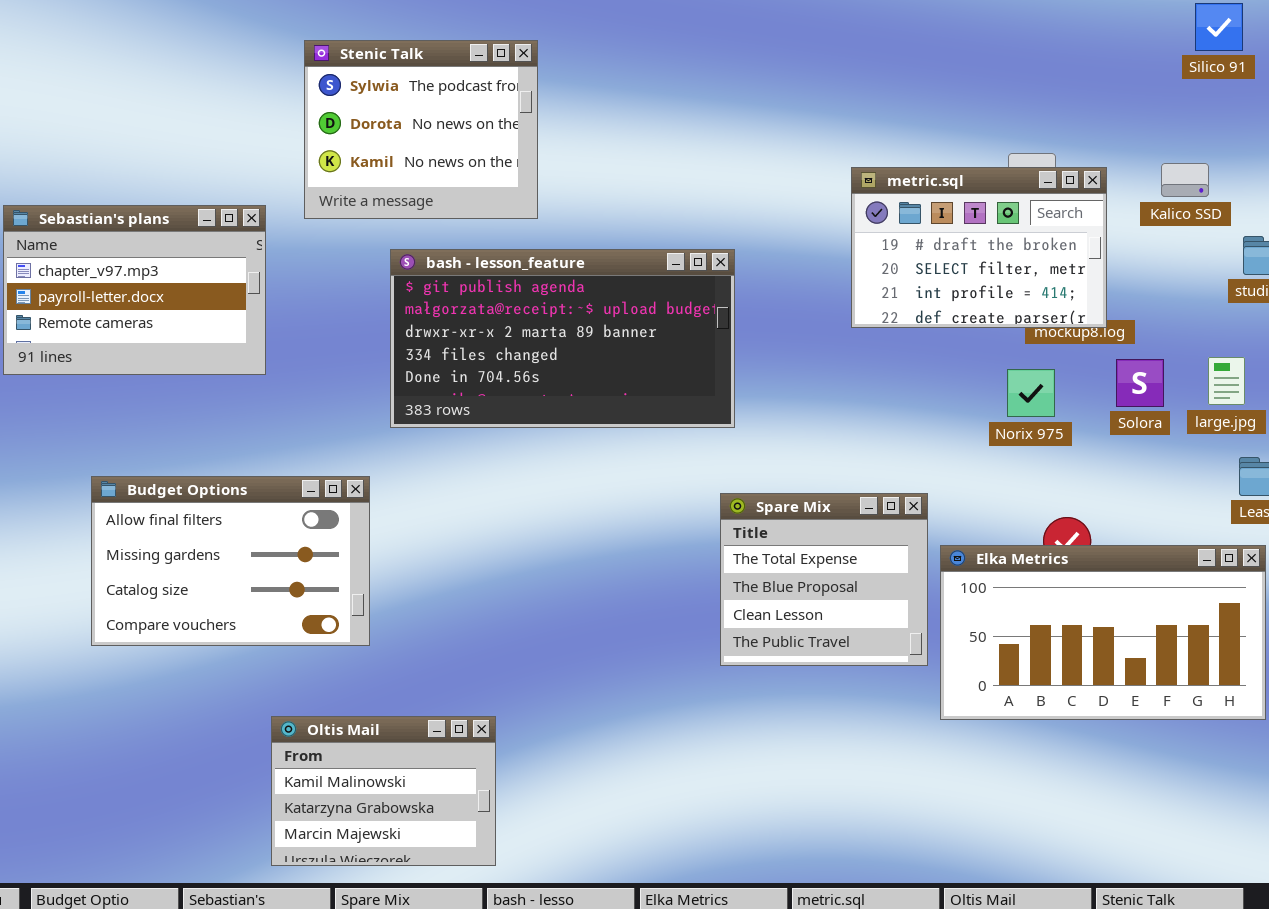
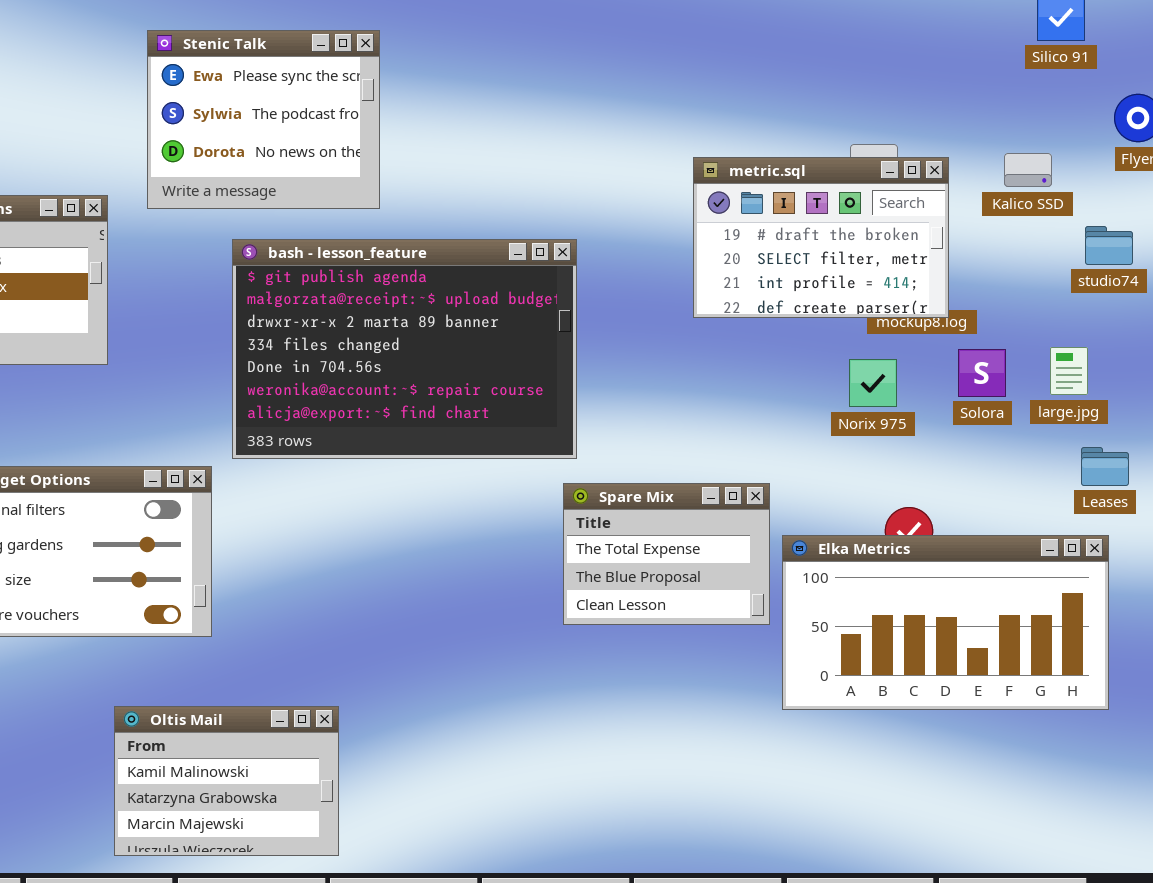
Stenic Talk: [304,40,538,219] -> [147,30,380,209], scrolled up 1 row
bash - lesson_feature: [390,249,735,428] -> [232,239,577,459], resized
Spare Mix: [720,493,928,666] -> [563,483,770,625], resized

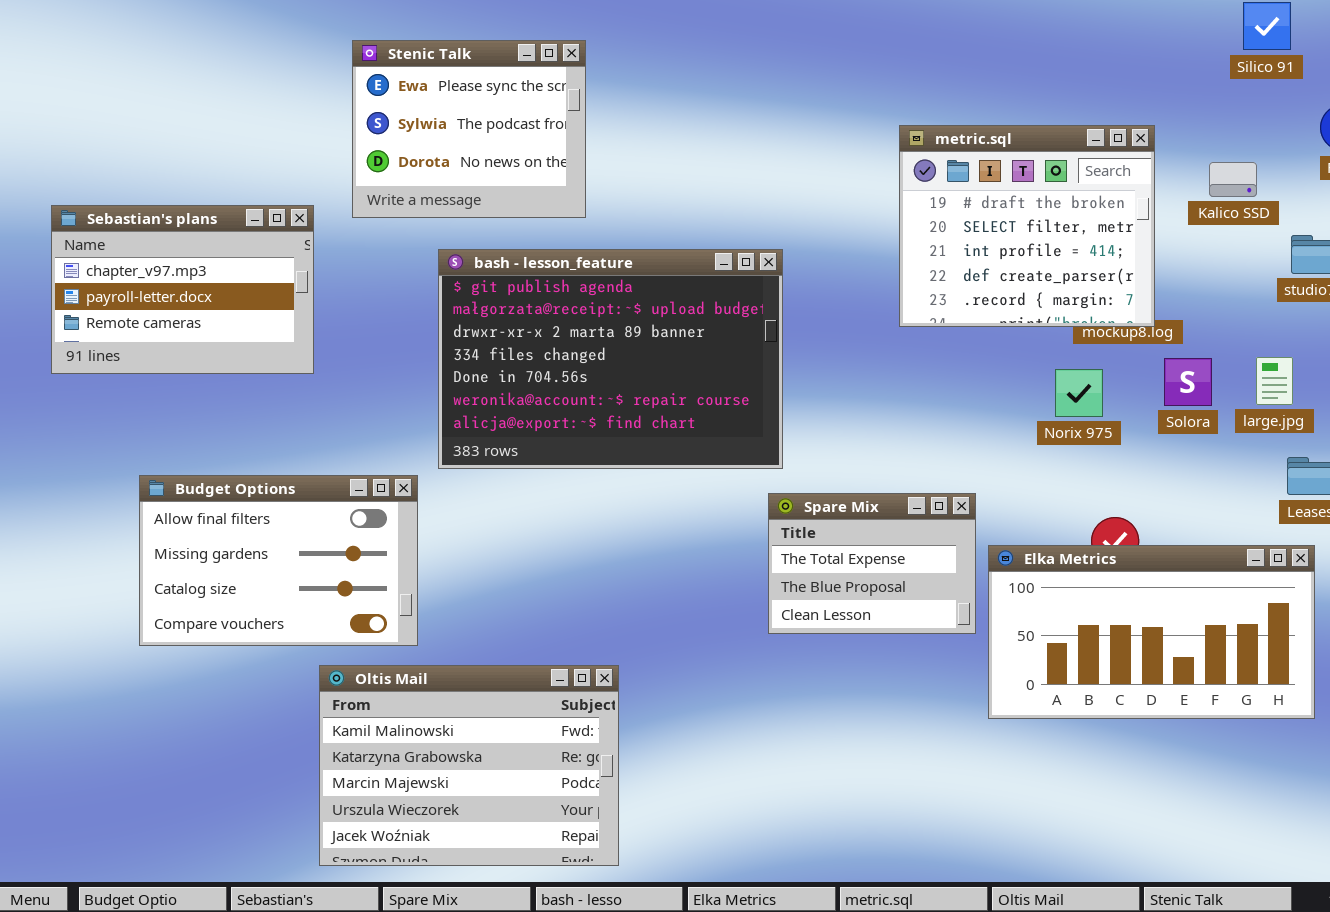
metric.sql: [693,157,949,318] -> [899,125,1155,327], resized
Oltis Mail: [114,706,339,856] -> [319,665,619,866], resized

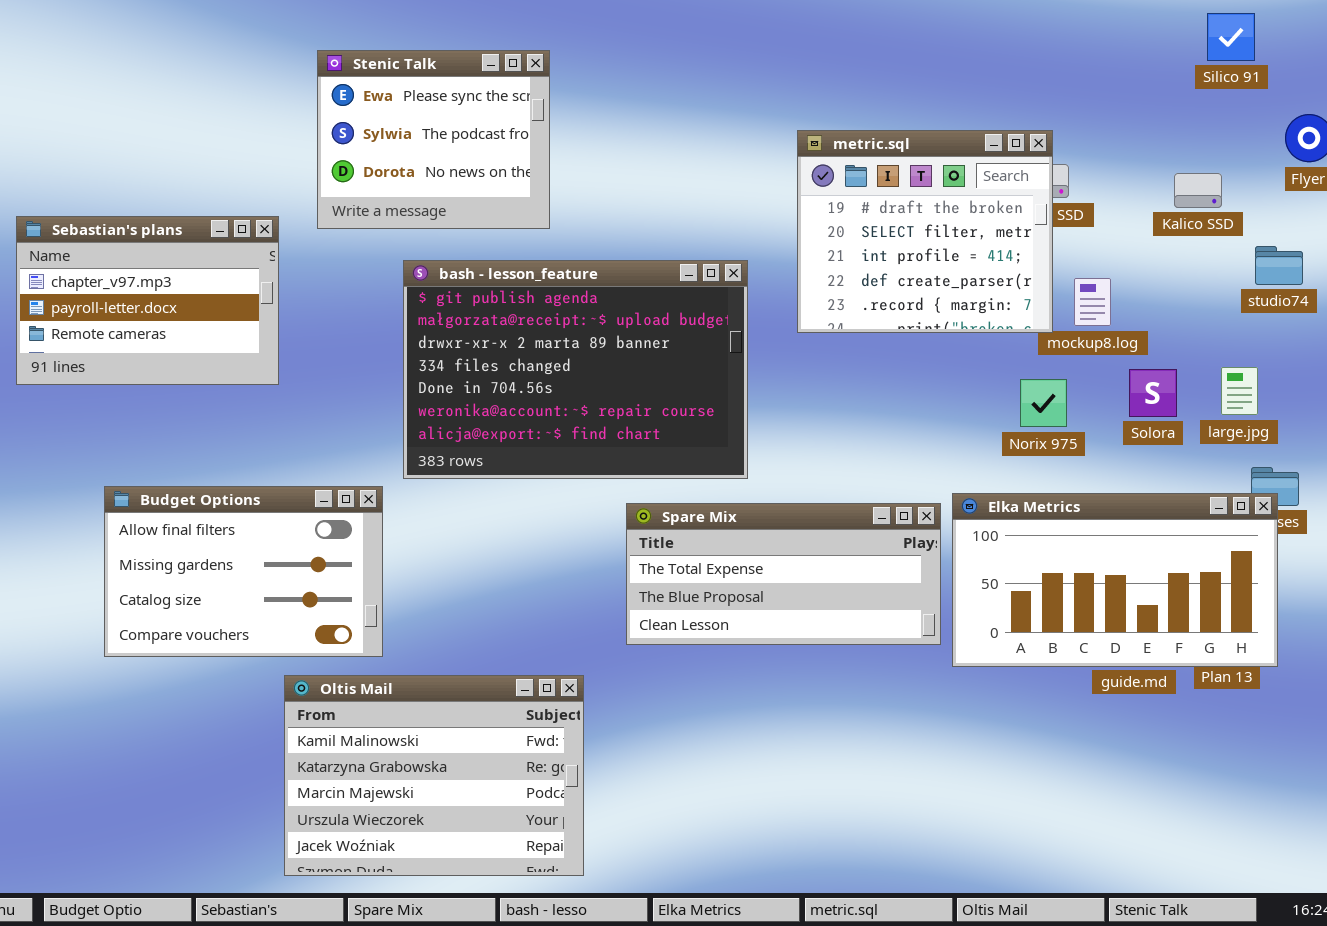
metric.sql: [899,125,1155,327] -> [797,130,1053,333], moved
Spare Mix: [768,493,976,634] -> [626,503,941,645], resized
Elka Metrics: [988,545,1315,719] -> [952,493,1278,667], moved

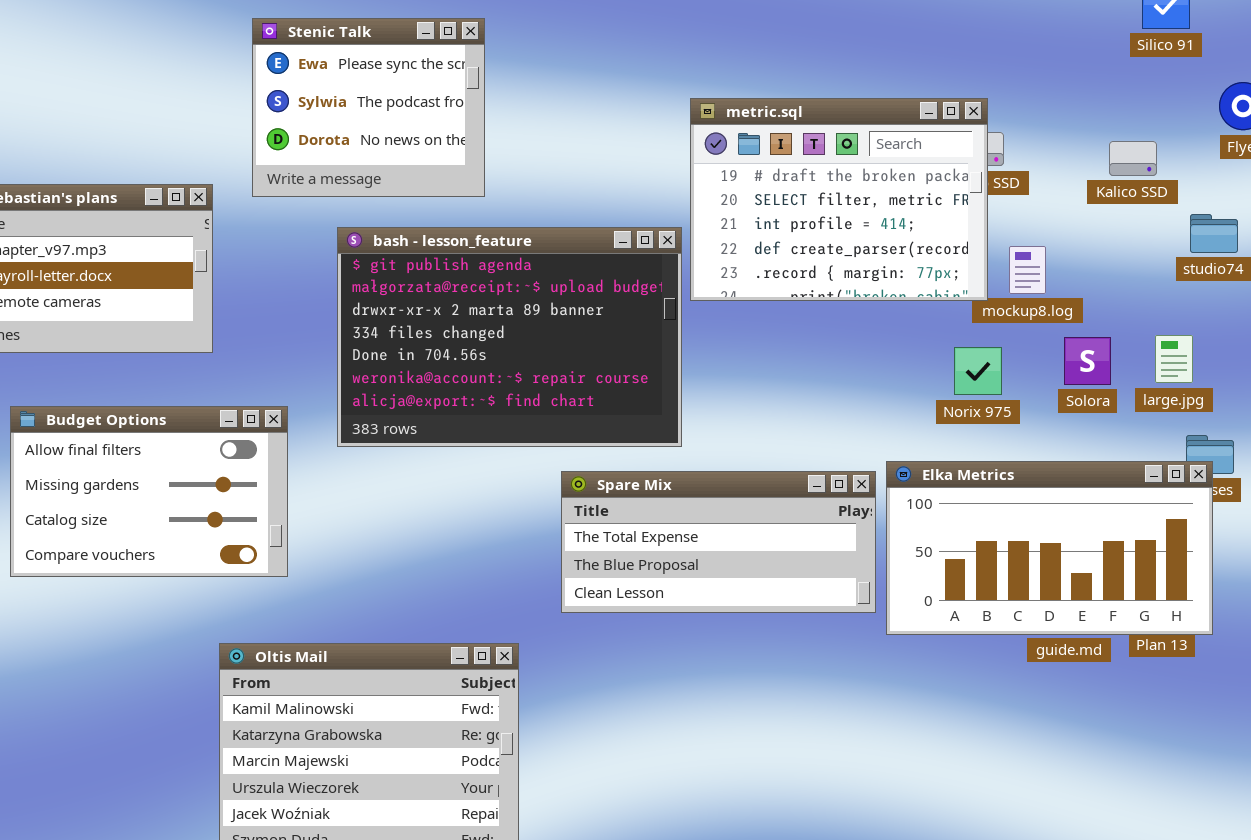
metric.sql: [797,130,1053,333] -> [690,98,988,301], resized
Budget Options: [104,486,383,657] -> [10,406,288,577], moved

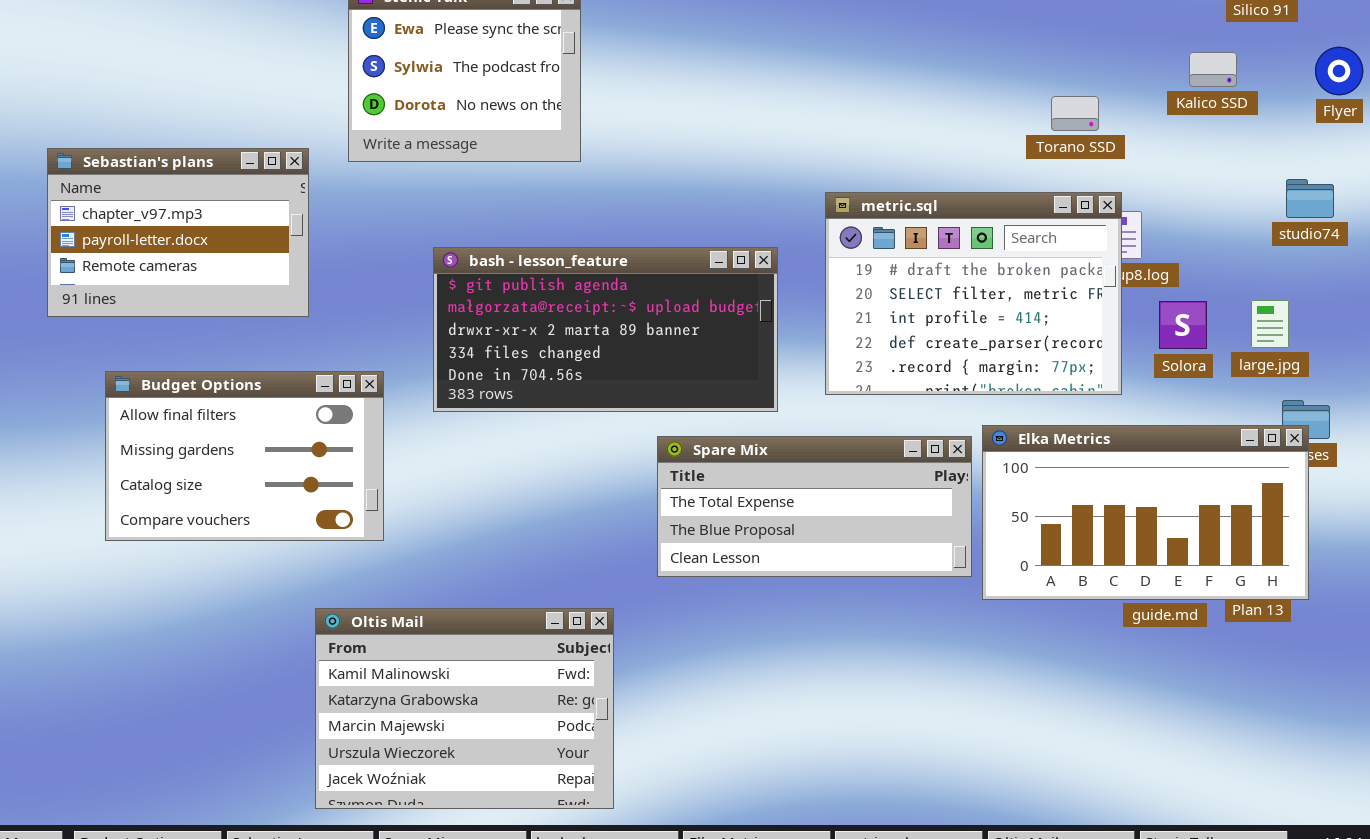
metric.sql: [690,98,988,301] -> [825,192,1122,395], moved
Kalico SSD: [1109,141,1157,176] -> [1189,52,1237,87], moved
bash - lesson_feature: [337,227,682,447] -> [433,247,778,412], resized

